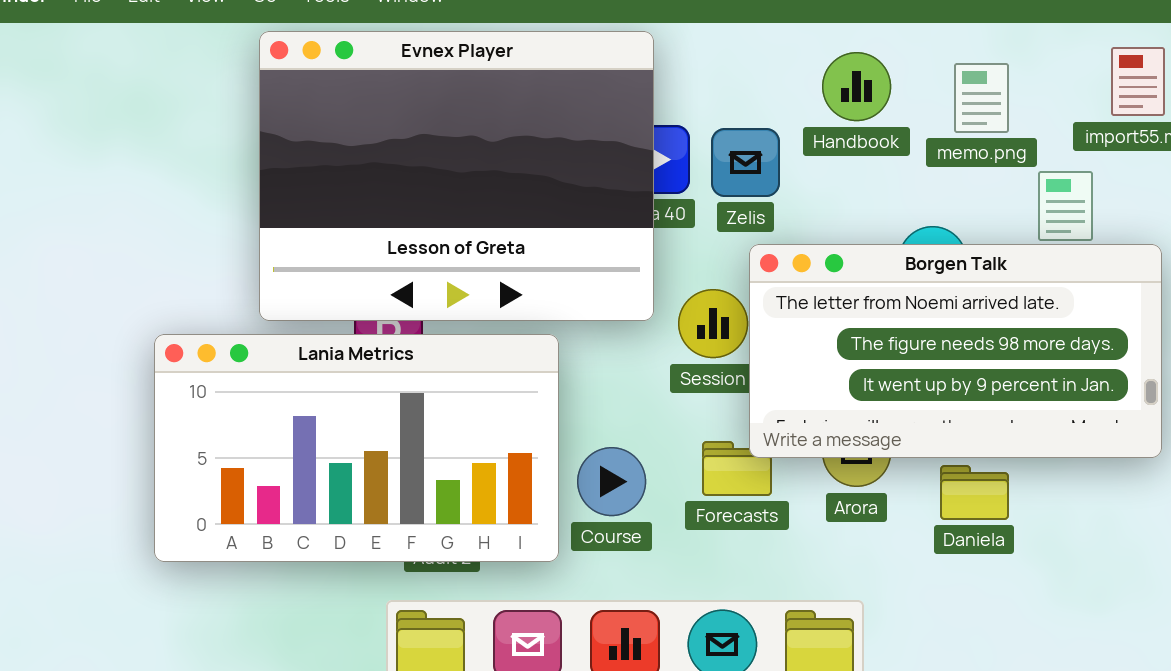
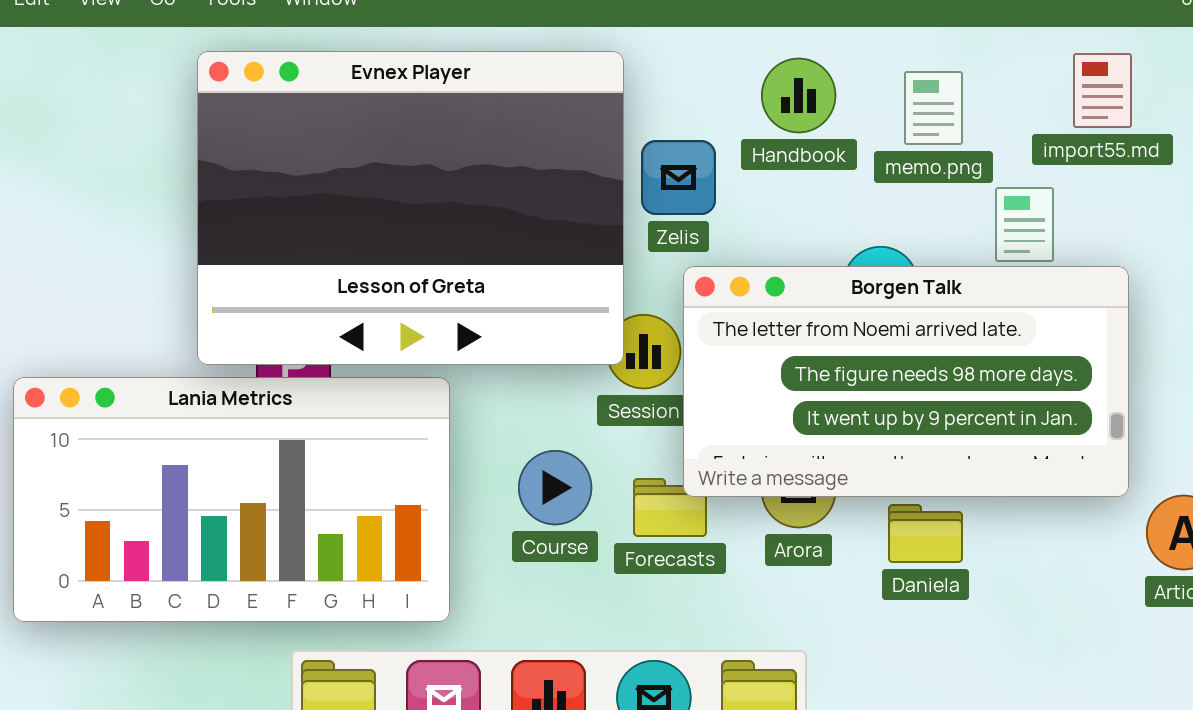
Evnex Player: [259,31,654,321] -> [197,51,624,365], moved
Lania Metrics: [154,334,559,562] -> [13,377,450,622], moved
Course: [577,447,646,516] -> [518,450,592,525], moved

